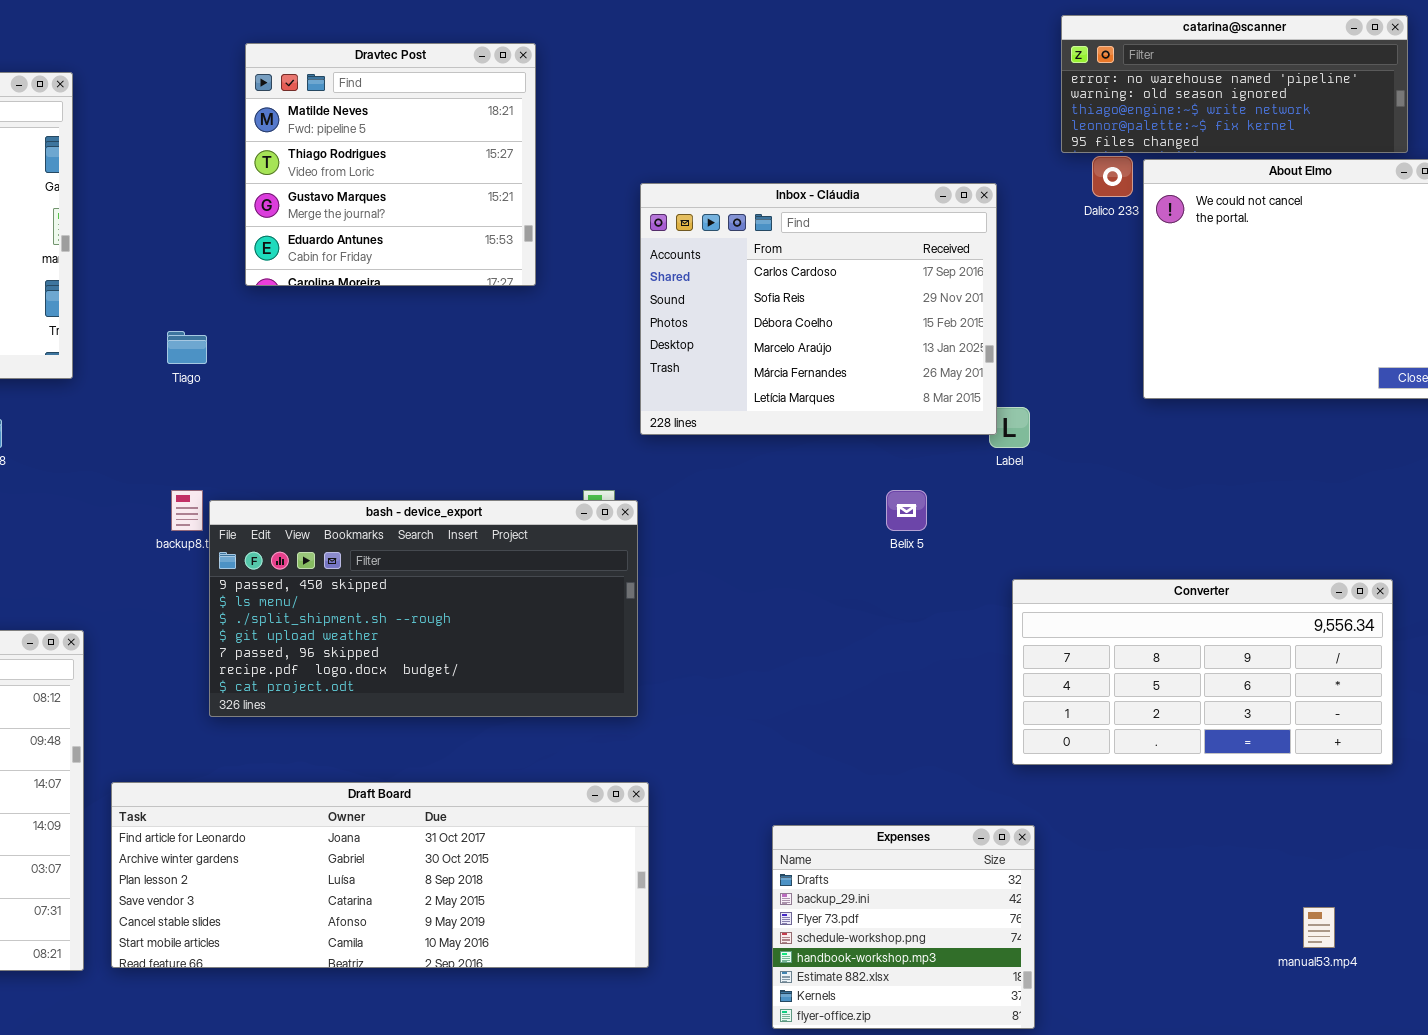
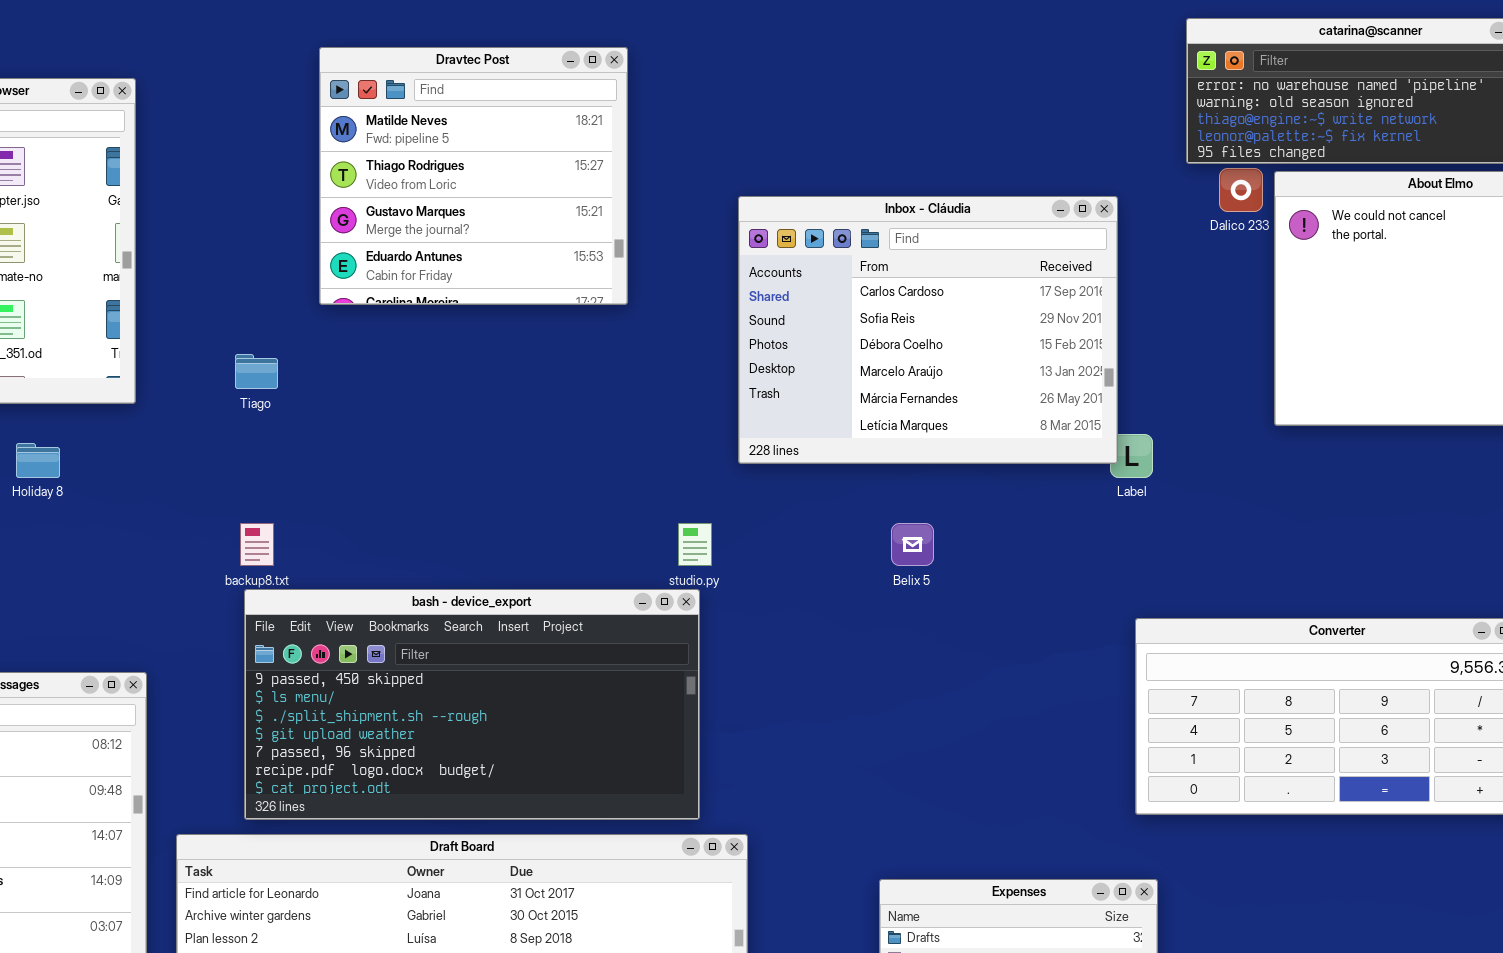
Belix 5: [886,490,927,531] -> [891,523,934,566], moved
bash - device_export: [209,500,638,717] -> [244,589,700,820], moved

